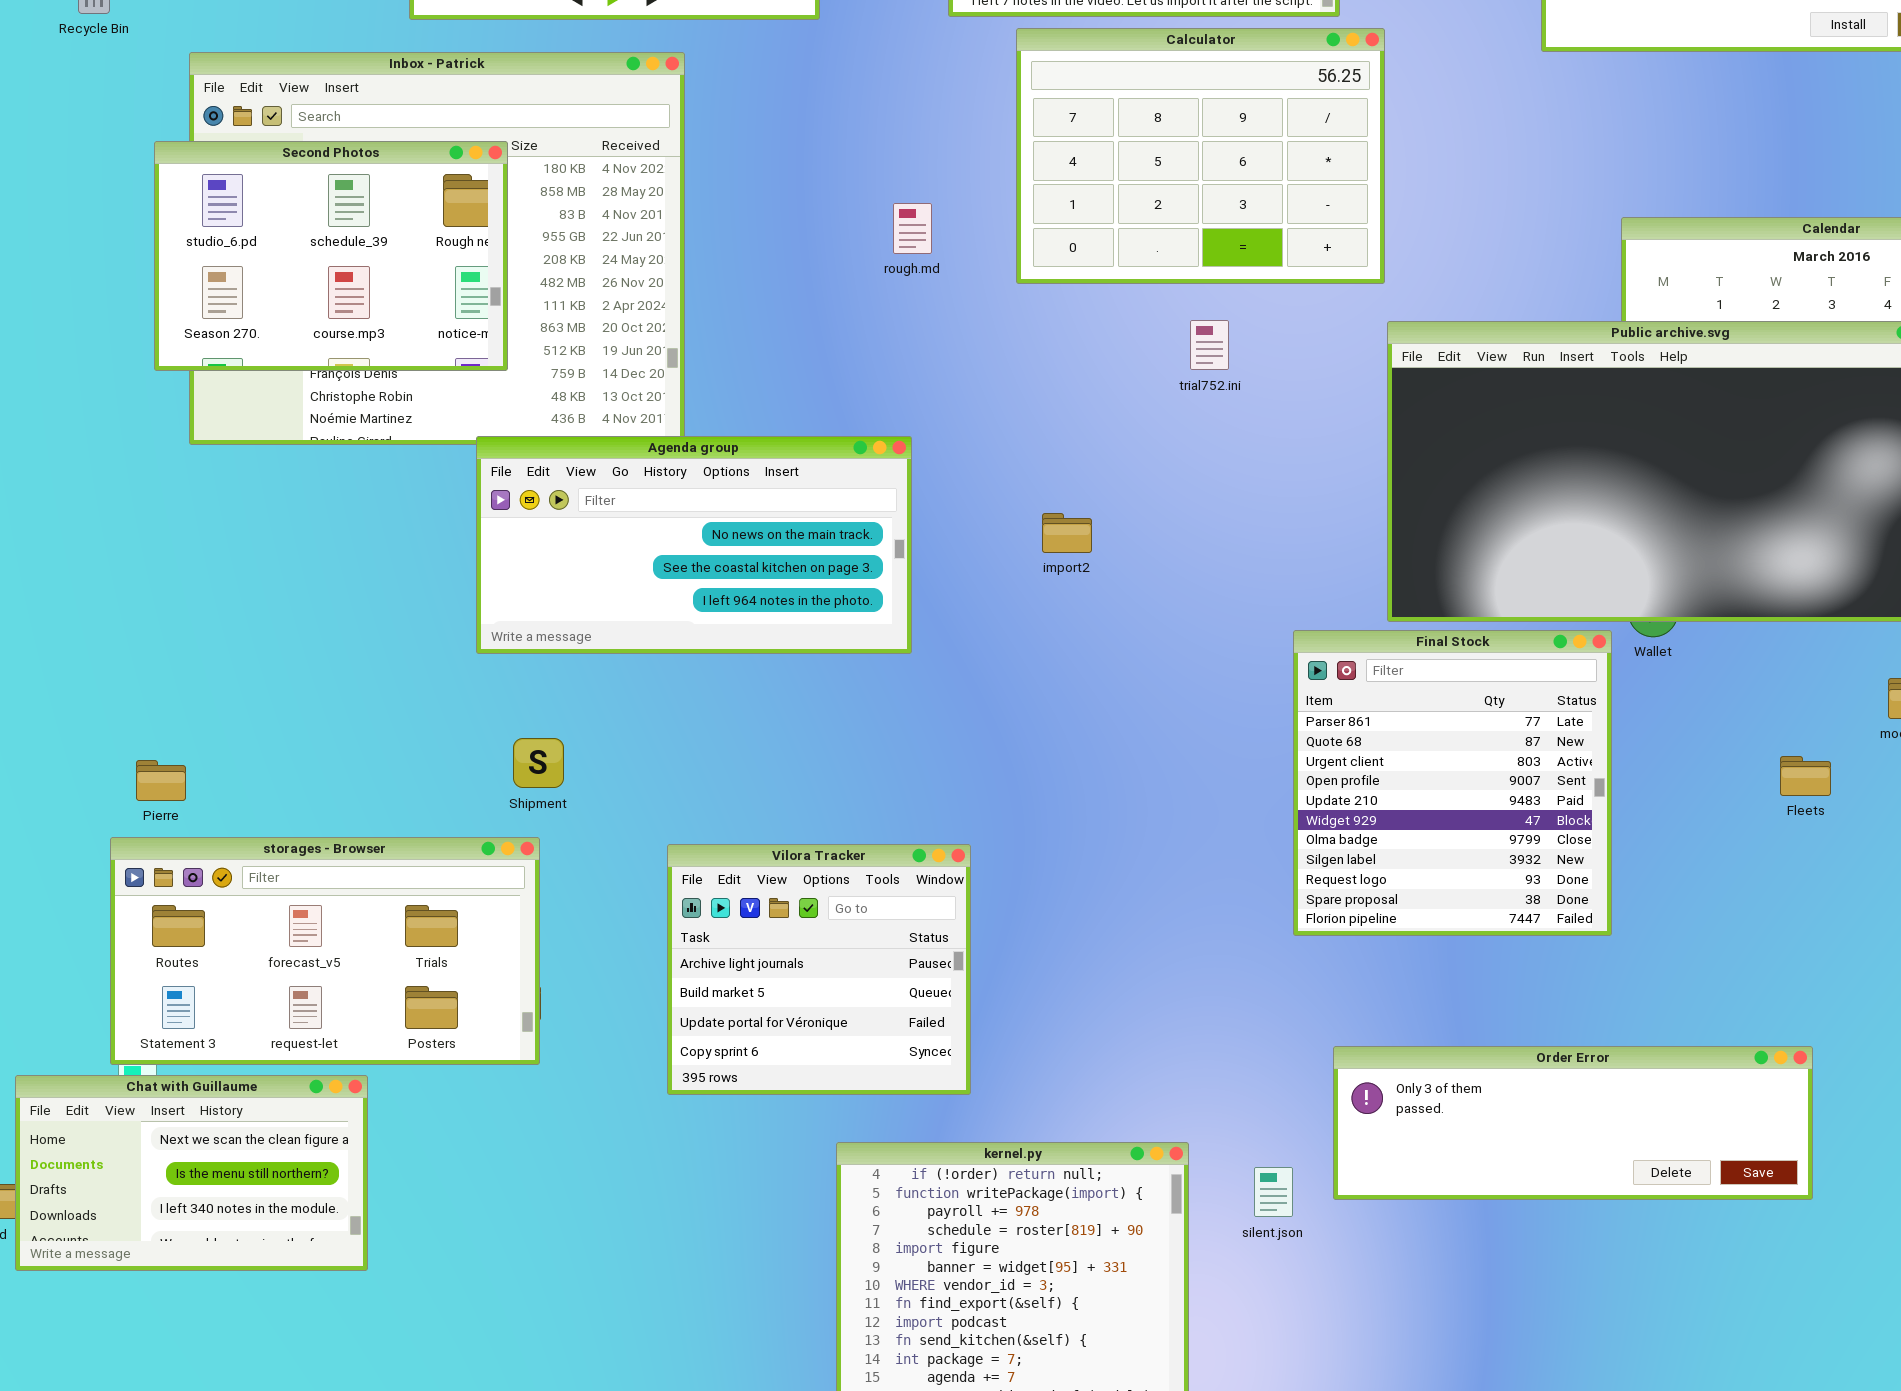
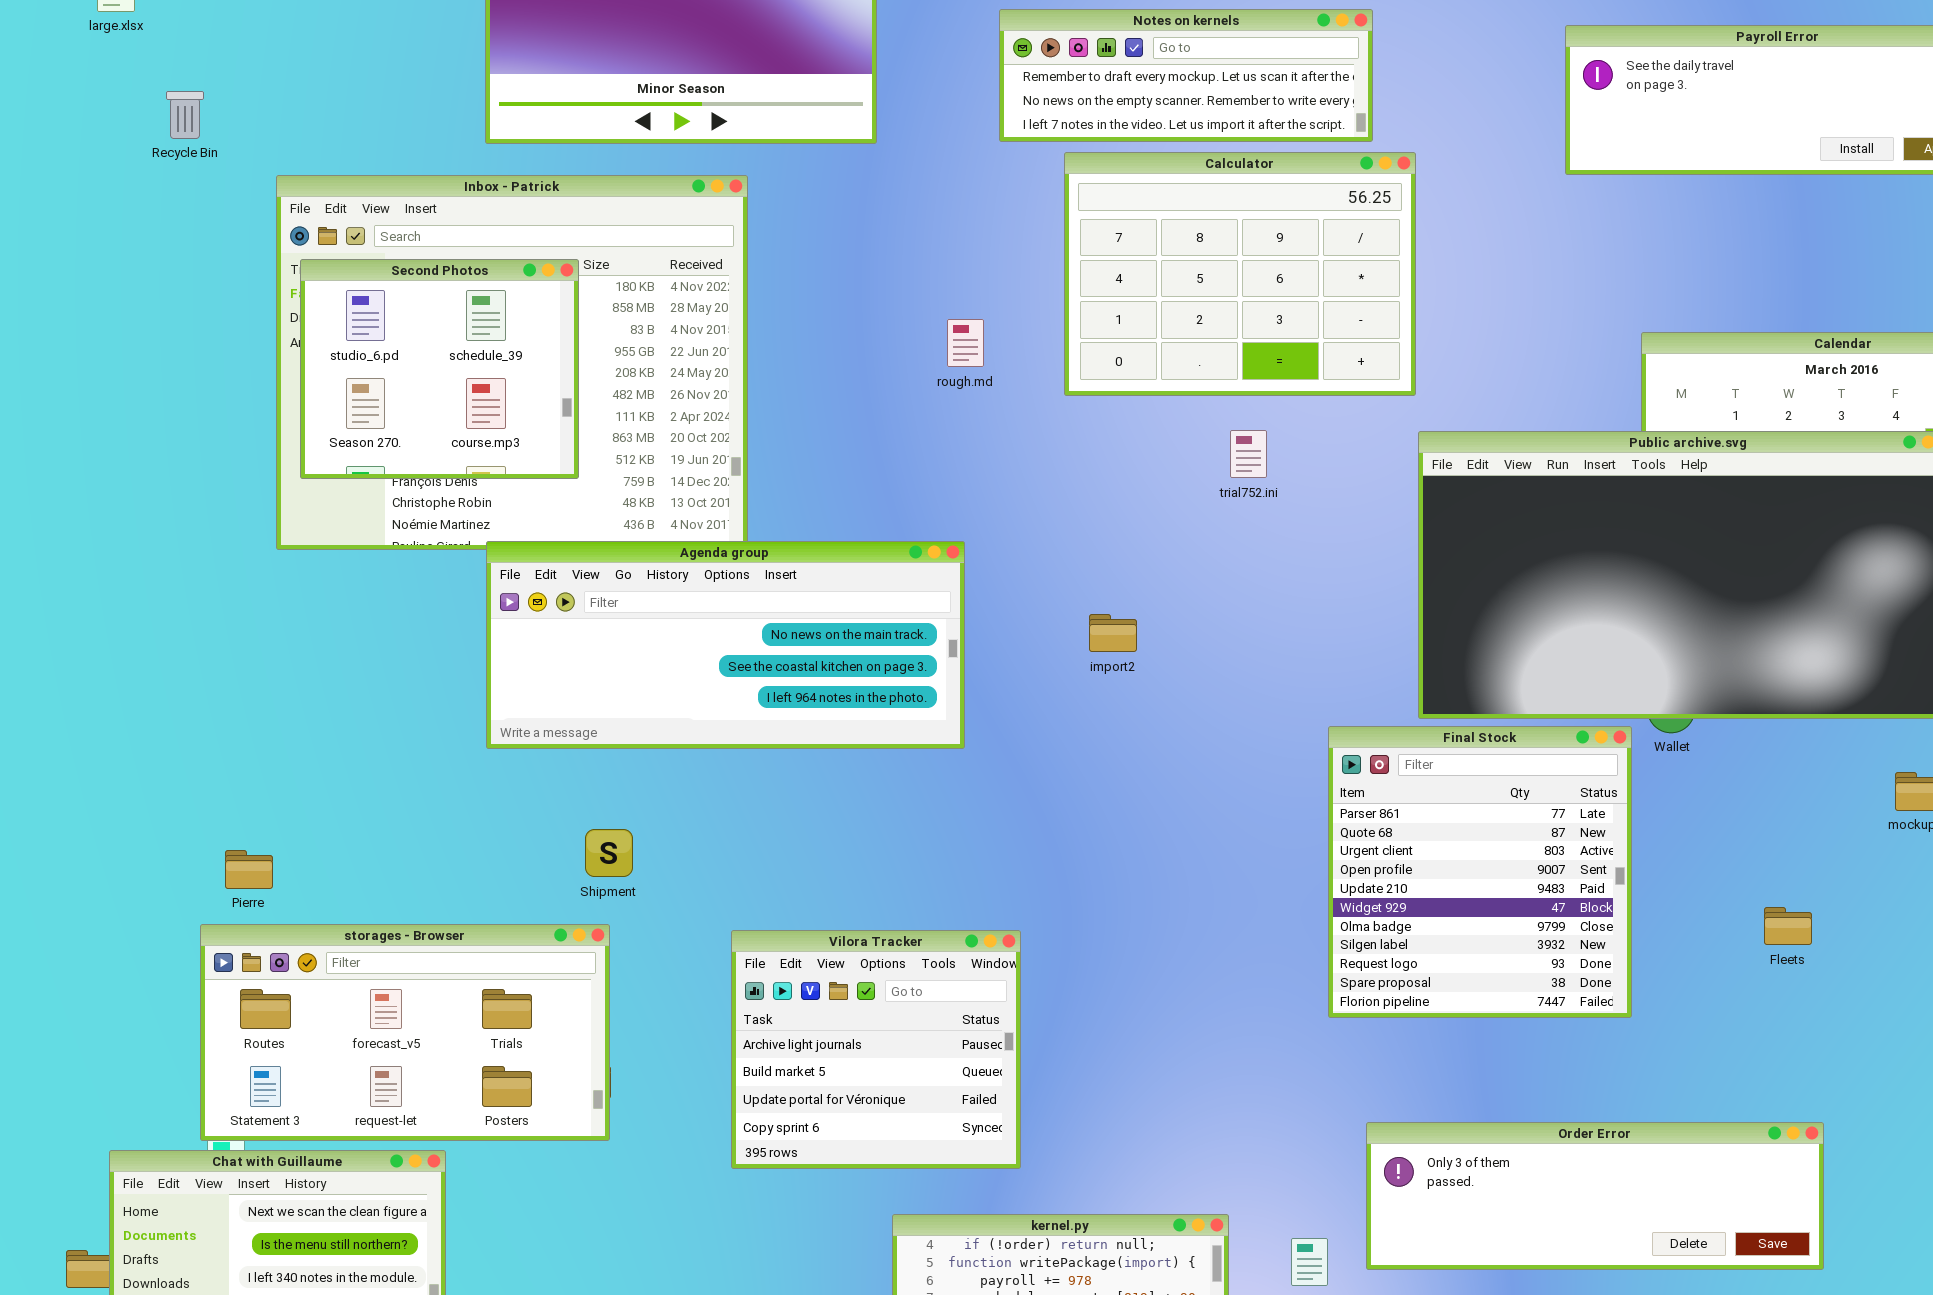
Second Photos: [154,141,508,371] -> [300,259,579,479], resized
Agenda group: [476,436,912,654] -> [486,541,965,749], resized
Fleets: [1780,756,1831,796] -> [1764,907,1812,945], moved

